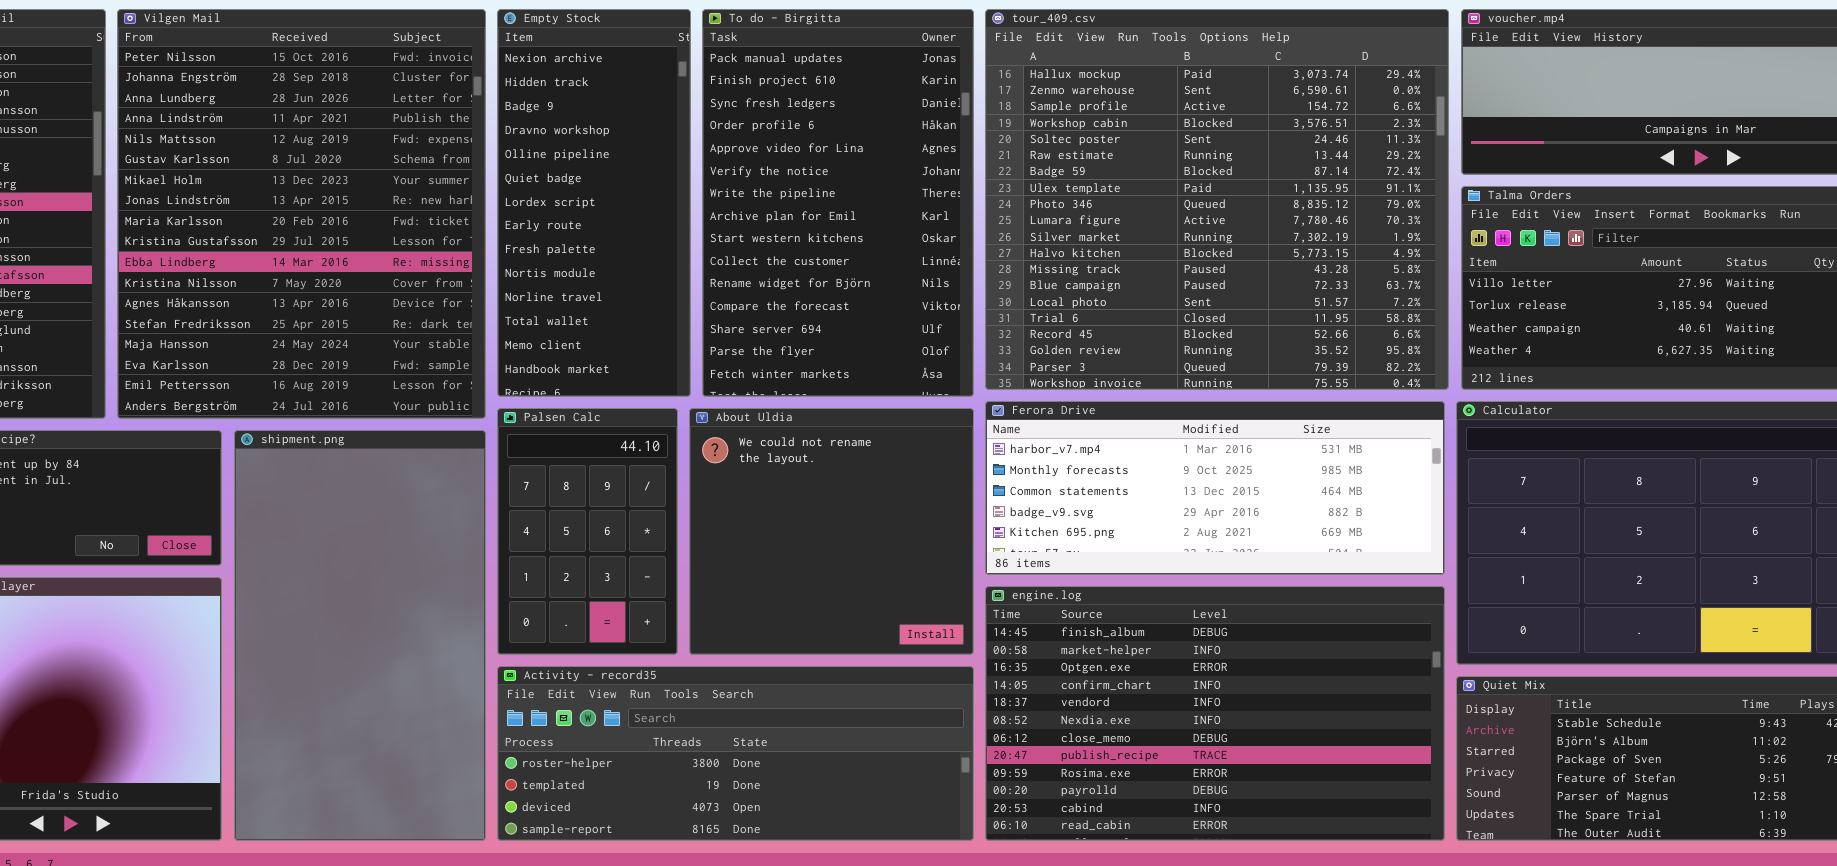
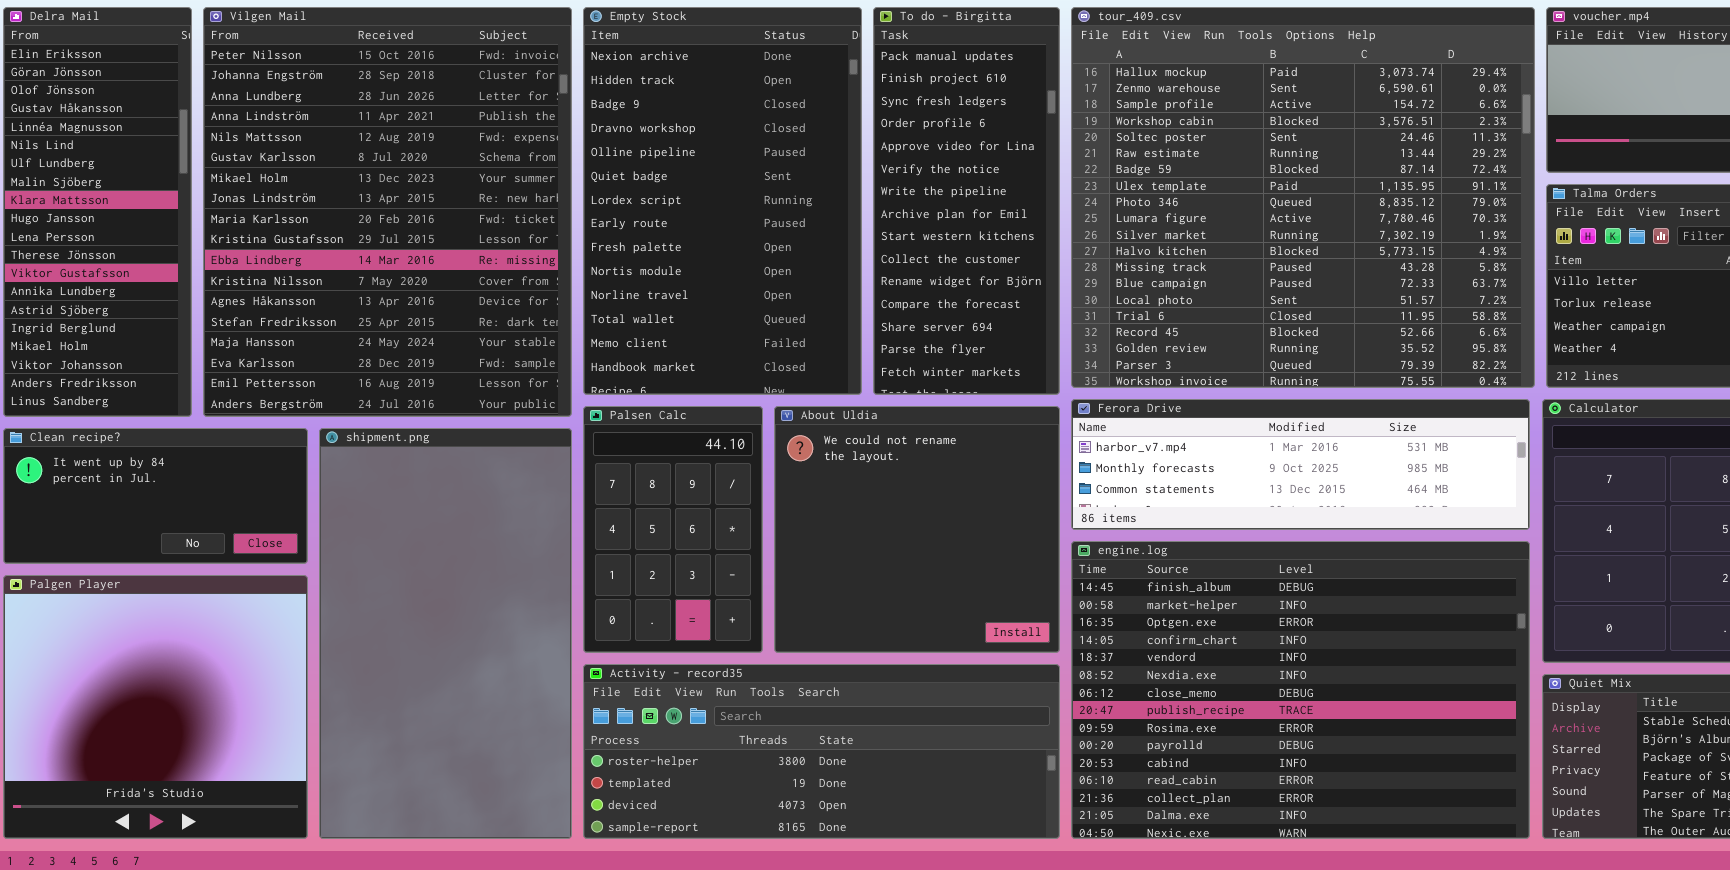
Empty Stock: [497,9,691,397] -> [583,7,862,395], resized
To do - Birgitta: [702,9,974,397] -> [873,7,1060,395], resized
Ferora Drive: [985,401,1445,575] -> [1071,399,1530,530], resized
engine.log: [985,586,1445,841] -> [1071,541,1530,839], resized

